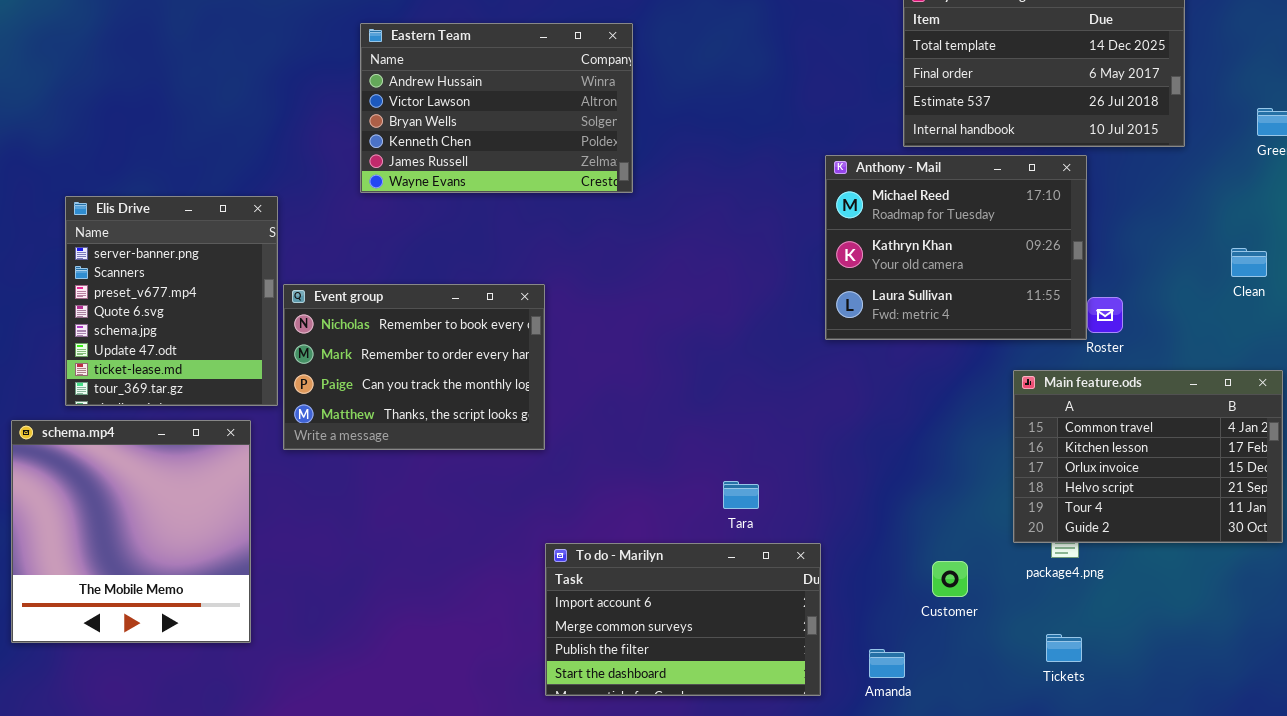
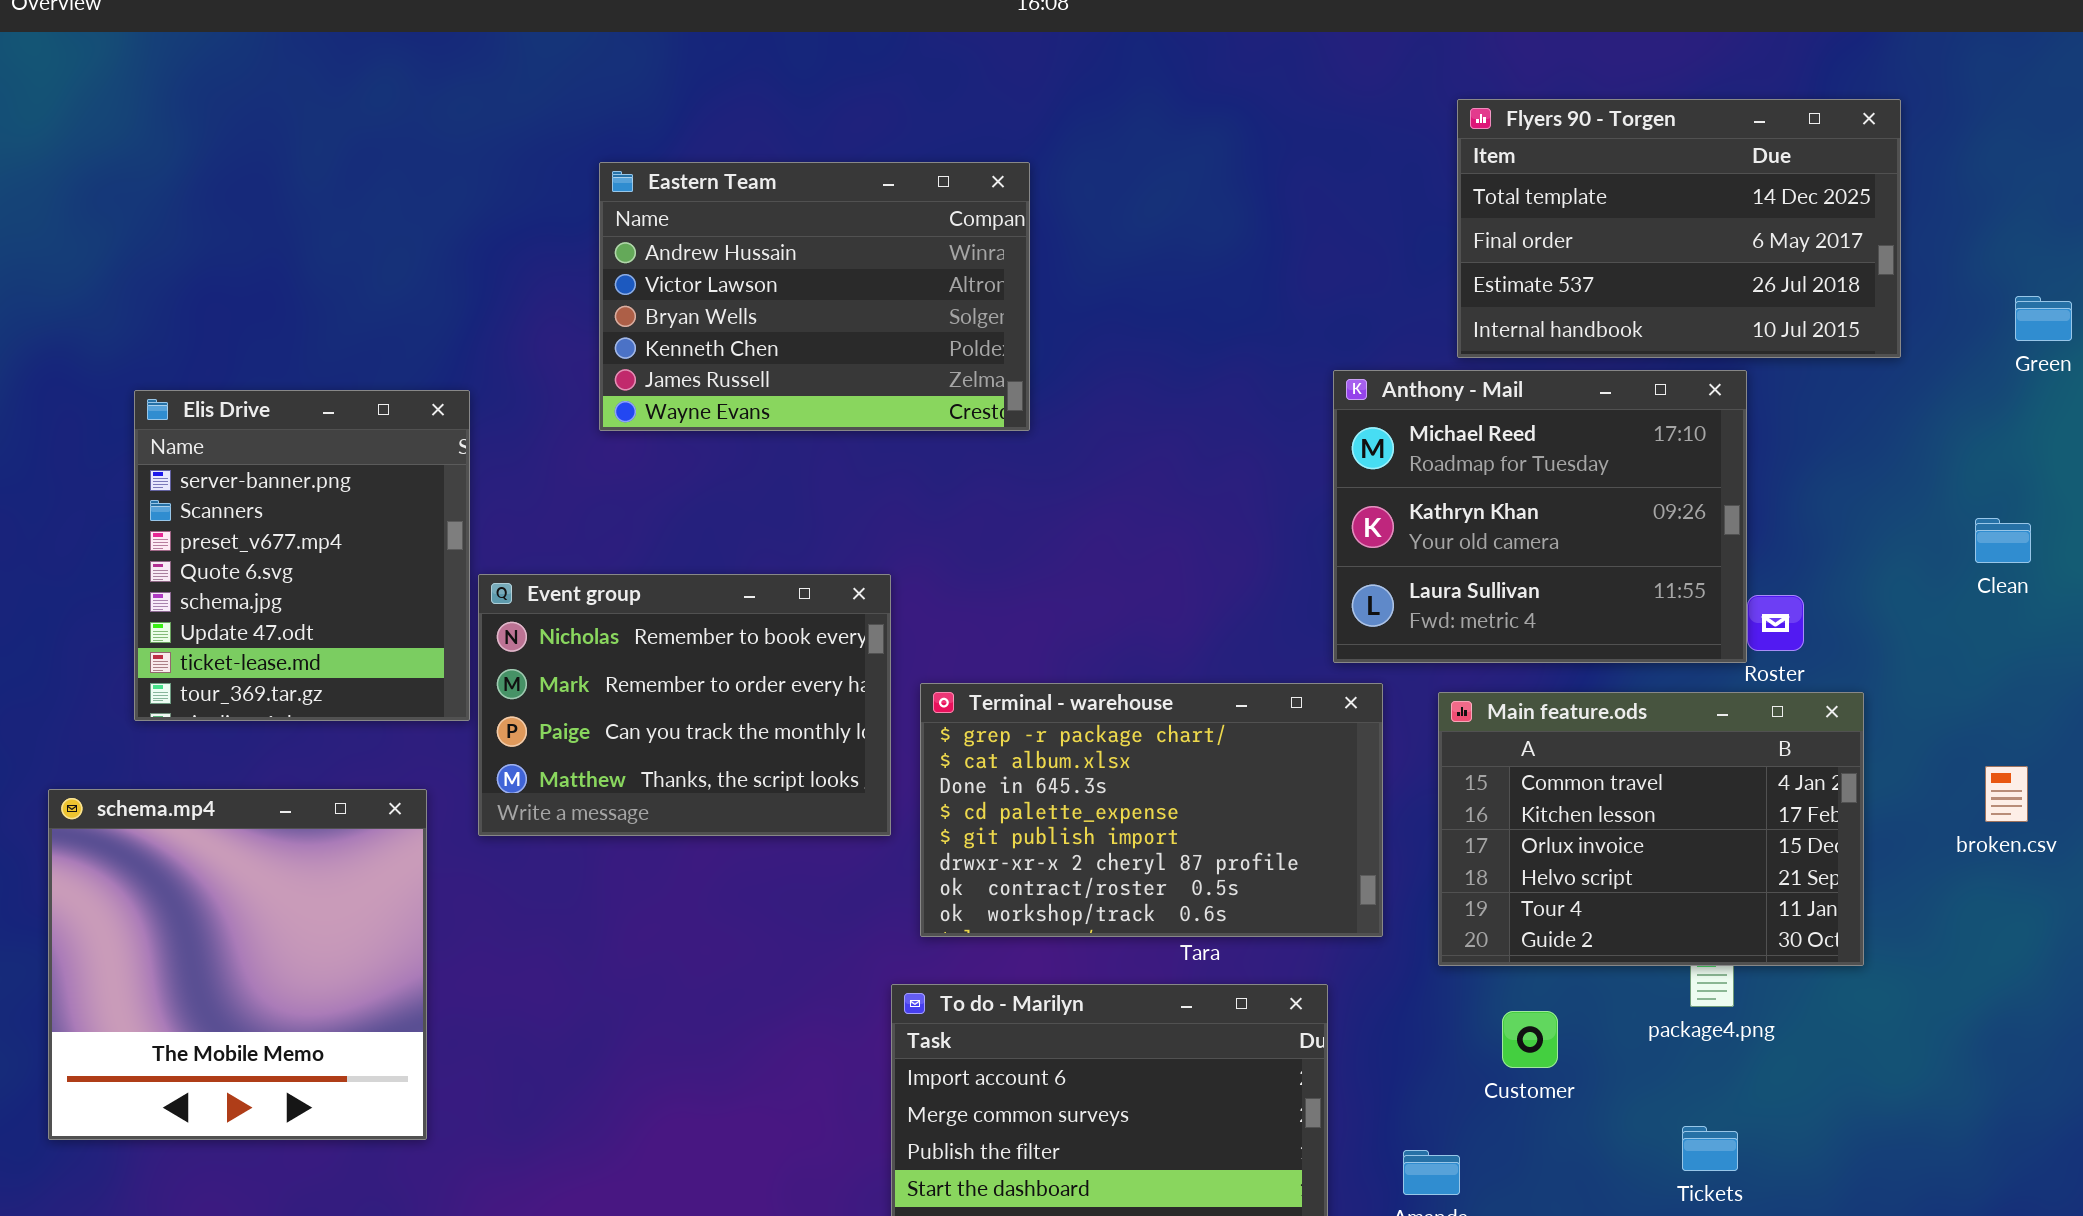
Elis Drive: [65,196,278,406] -> [134,390,470,721], moved
Terminal - warehouse: none -> [920,683,1383,937], opened
Main feature.ods: [1013,370,1283,543] -> [1438,692,1864,966], moved

